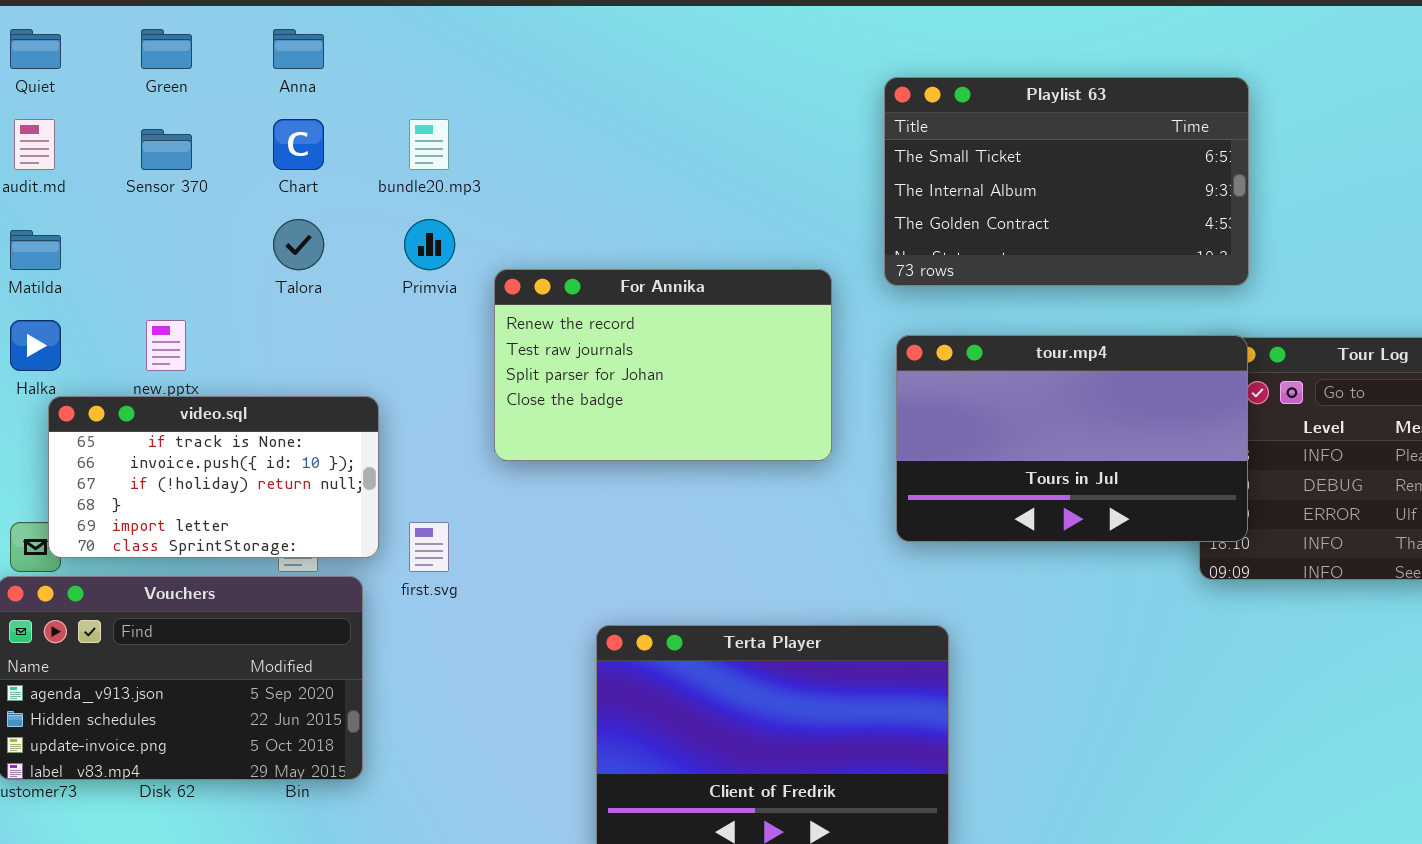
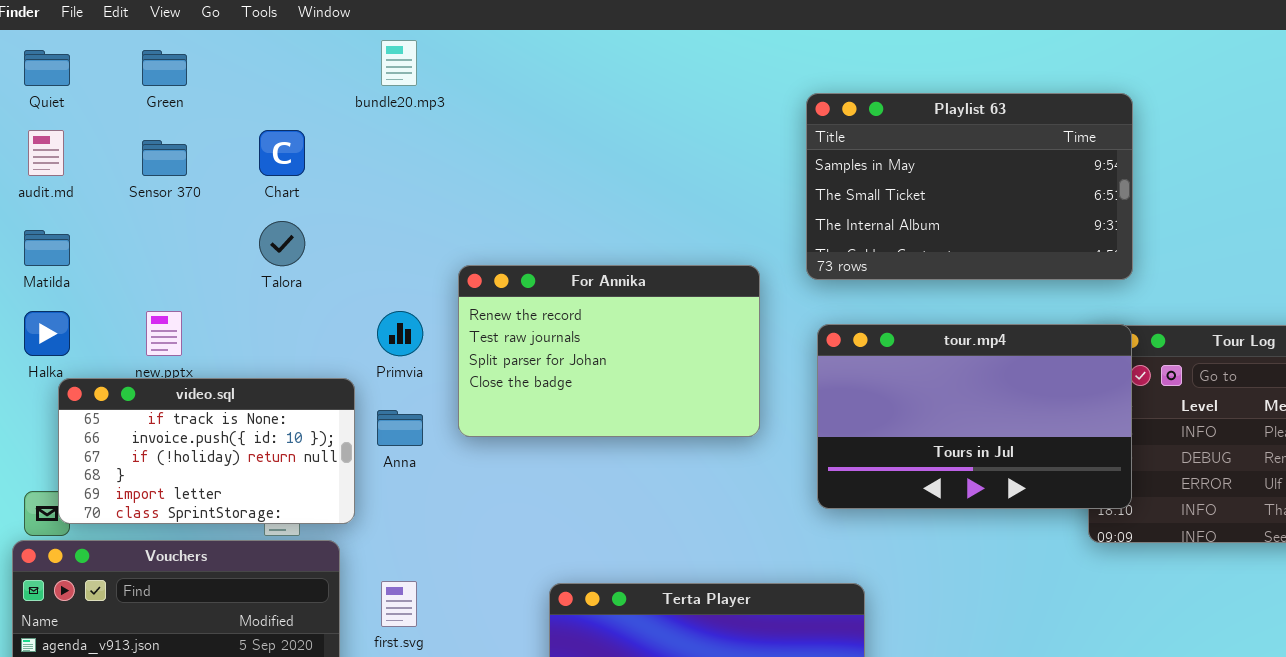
Anna: [273,29,324,69] -> [377,410,423,446], moved
Playlist 63: [884,77,1249,286] -> [806,93,1133,280], scrolled up 1 row
bundle20.mp3: [409,119,449,170] -> [381,40,417,86], moved
Primvia: [404,219,455,270] -> [377,311,423,356], moved
first.svg: [409,522,449,572] -> [381,581,417,627], moved

